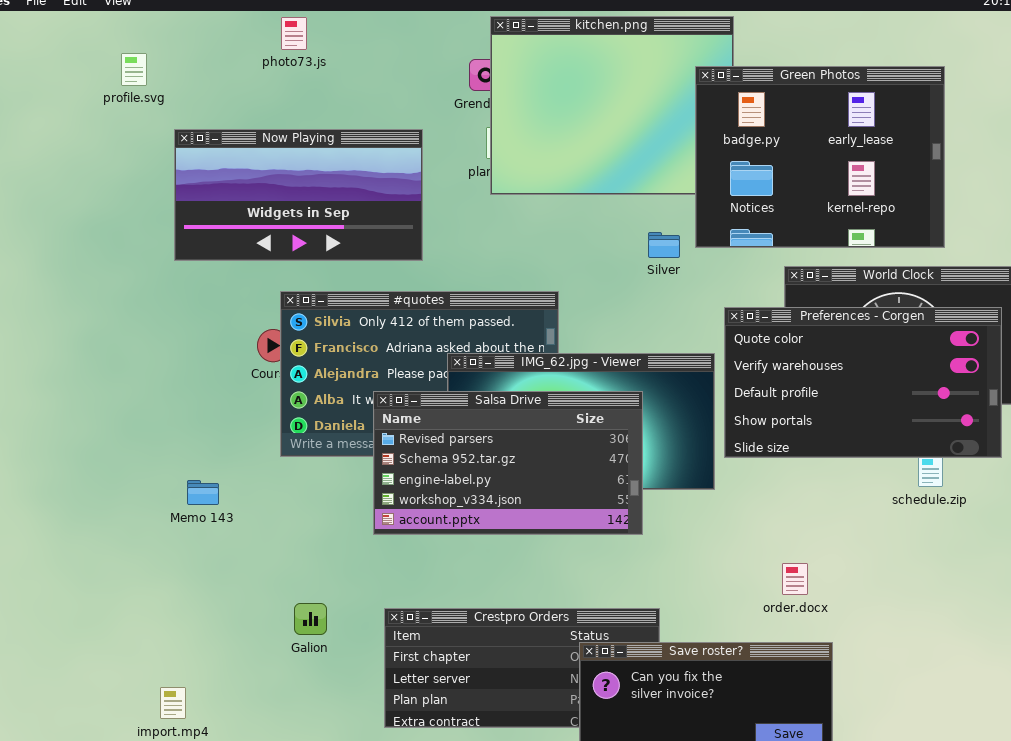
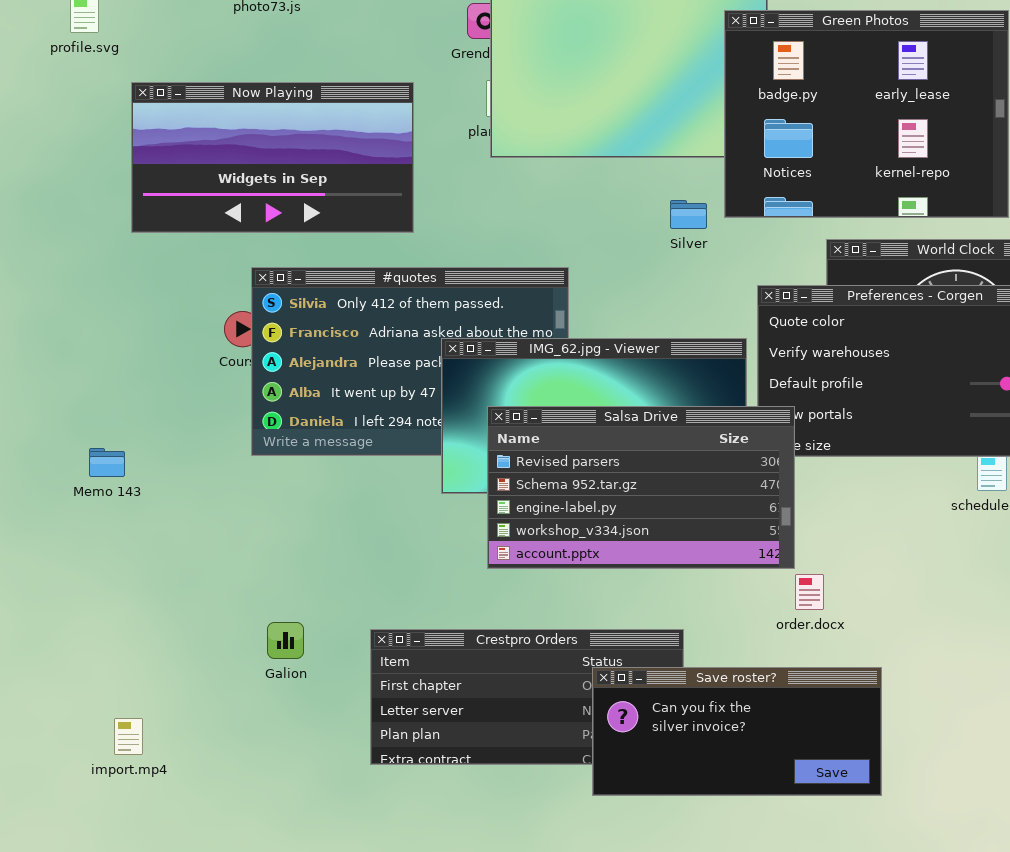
Salsa Drive: [373,391,643,535] -> [487,406,795,569], moved
Memo 143: [187,480,219,505] -> [89,448,125,477], moved
order.docx: [782,563,808,595] -> [795,574,824,610], moved

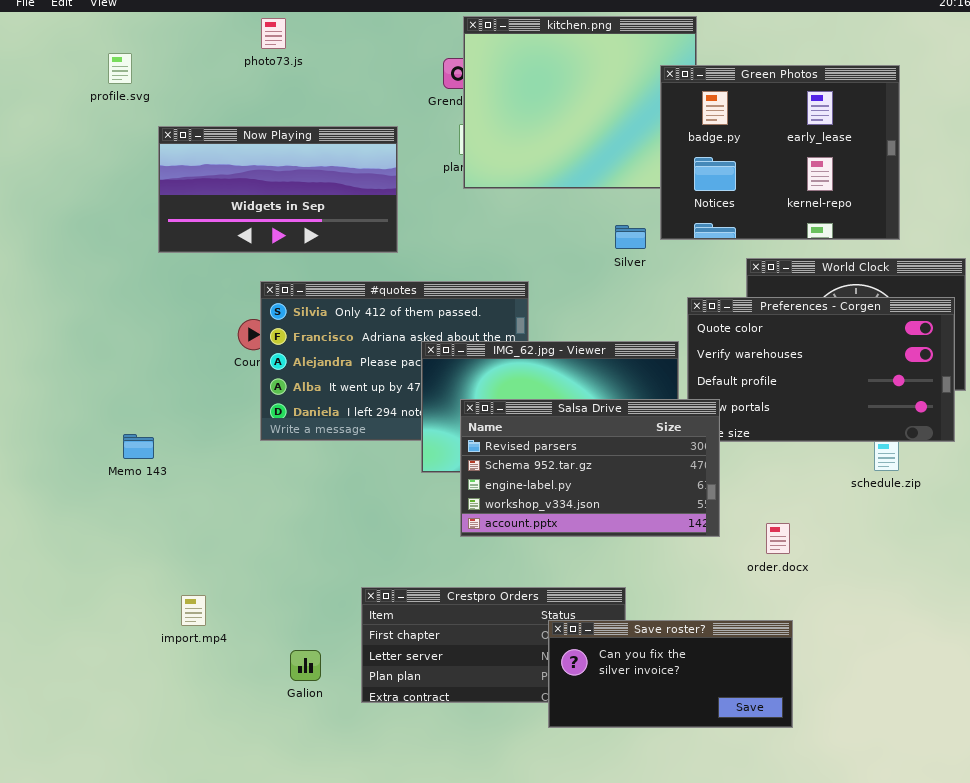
order.docx: [795,574,824,610] -> [766,523,790,554], moved
Galion: [267,622,304,659] -> [290,650,321,681], moved
import.mp4: [114,718,143,755] -> [181,595,206,626], moved

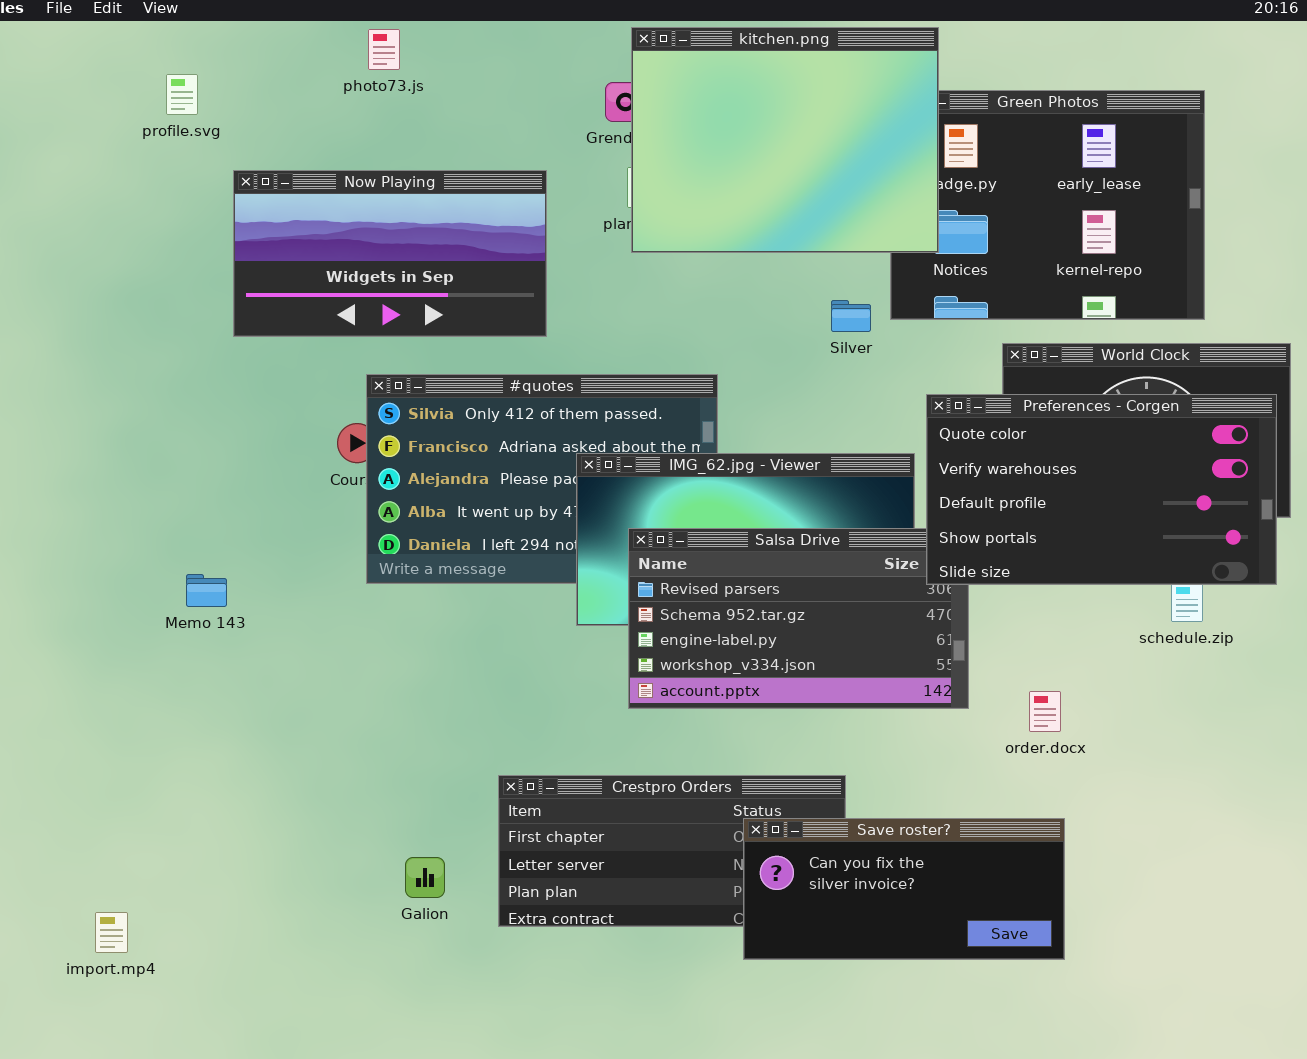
kitchen.png: [463,16,697,189] -> [631,27,939,253], raised
Preferences - Corgen: [687,297,955,442] -> [926,394,1277,585], raised
import.mp4: [181,595,206,626] -> [95,912,128,953], moved

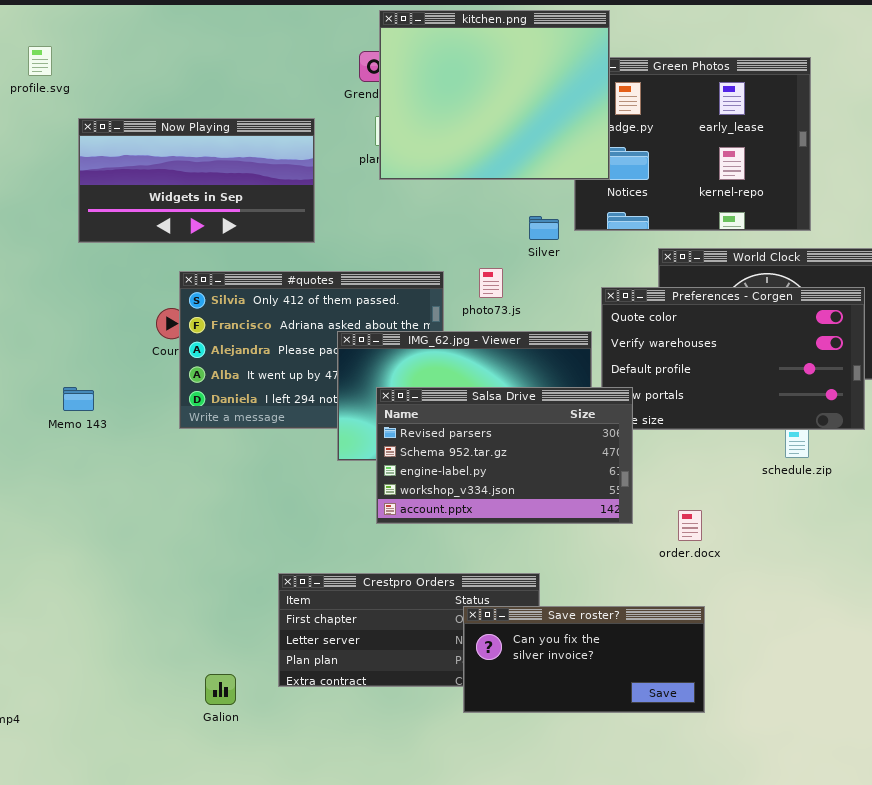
photo73.js: [368,29,400,70] -> [479,268,503,298], moved
Salsa Drive: [628,528,969,709] -> [376,387,633,524], raised
Memo 143: [186,574,227,607] -> [63,387,94,411], moved
Galion: [405,857,445,898] -> [205,674,236,705], moved

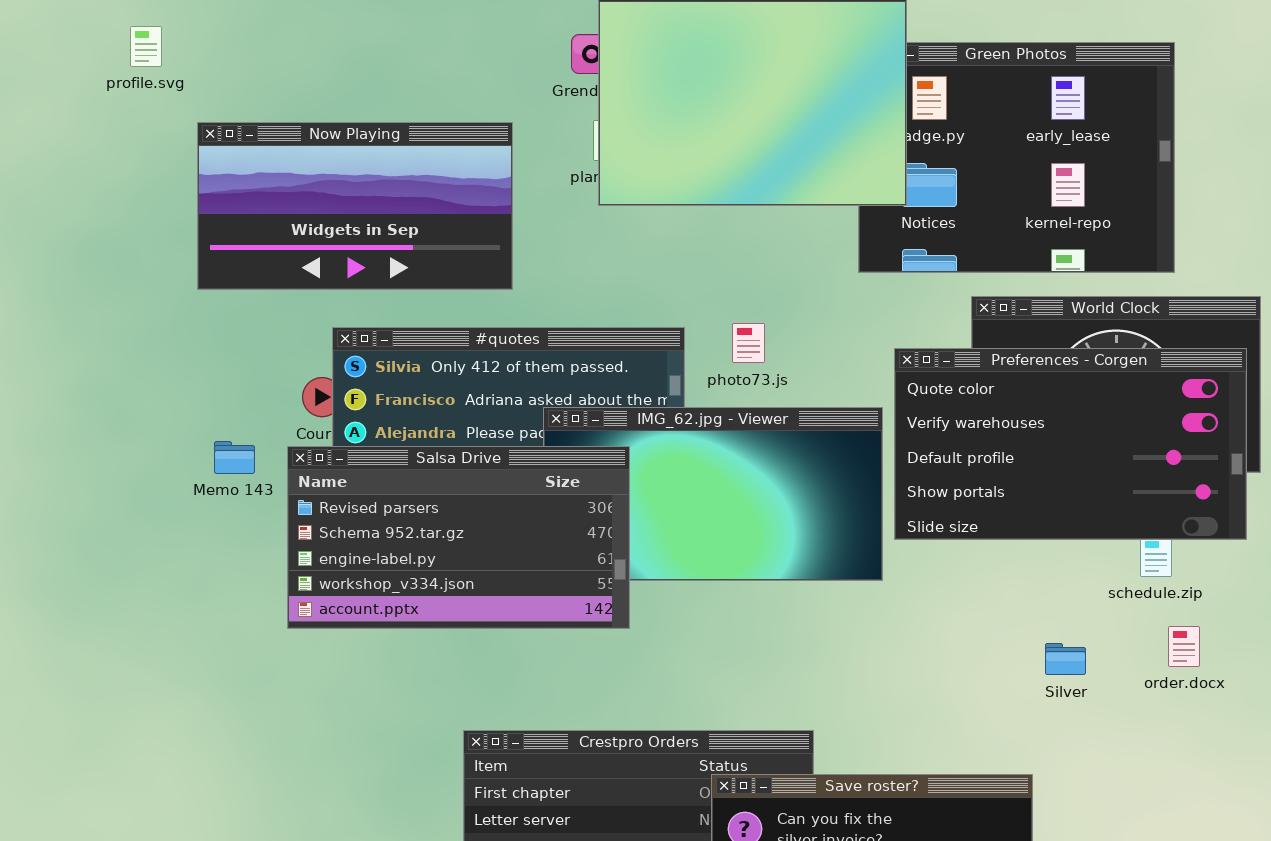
Silver: [529,216,559,240] -> [1045,643,1086,675], moved
Memo 143: [63,387,94,411] -> [214,441,255,474], moved
Salsa Drive: [376,387,633,524] -> [287,446,630,629], moved
order.docx: [678,510,702,541] -> [1168,626,1200,667], moved

